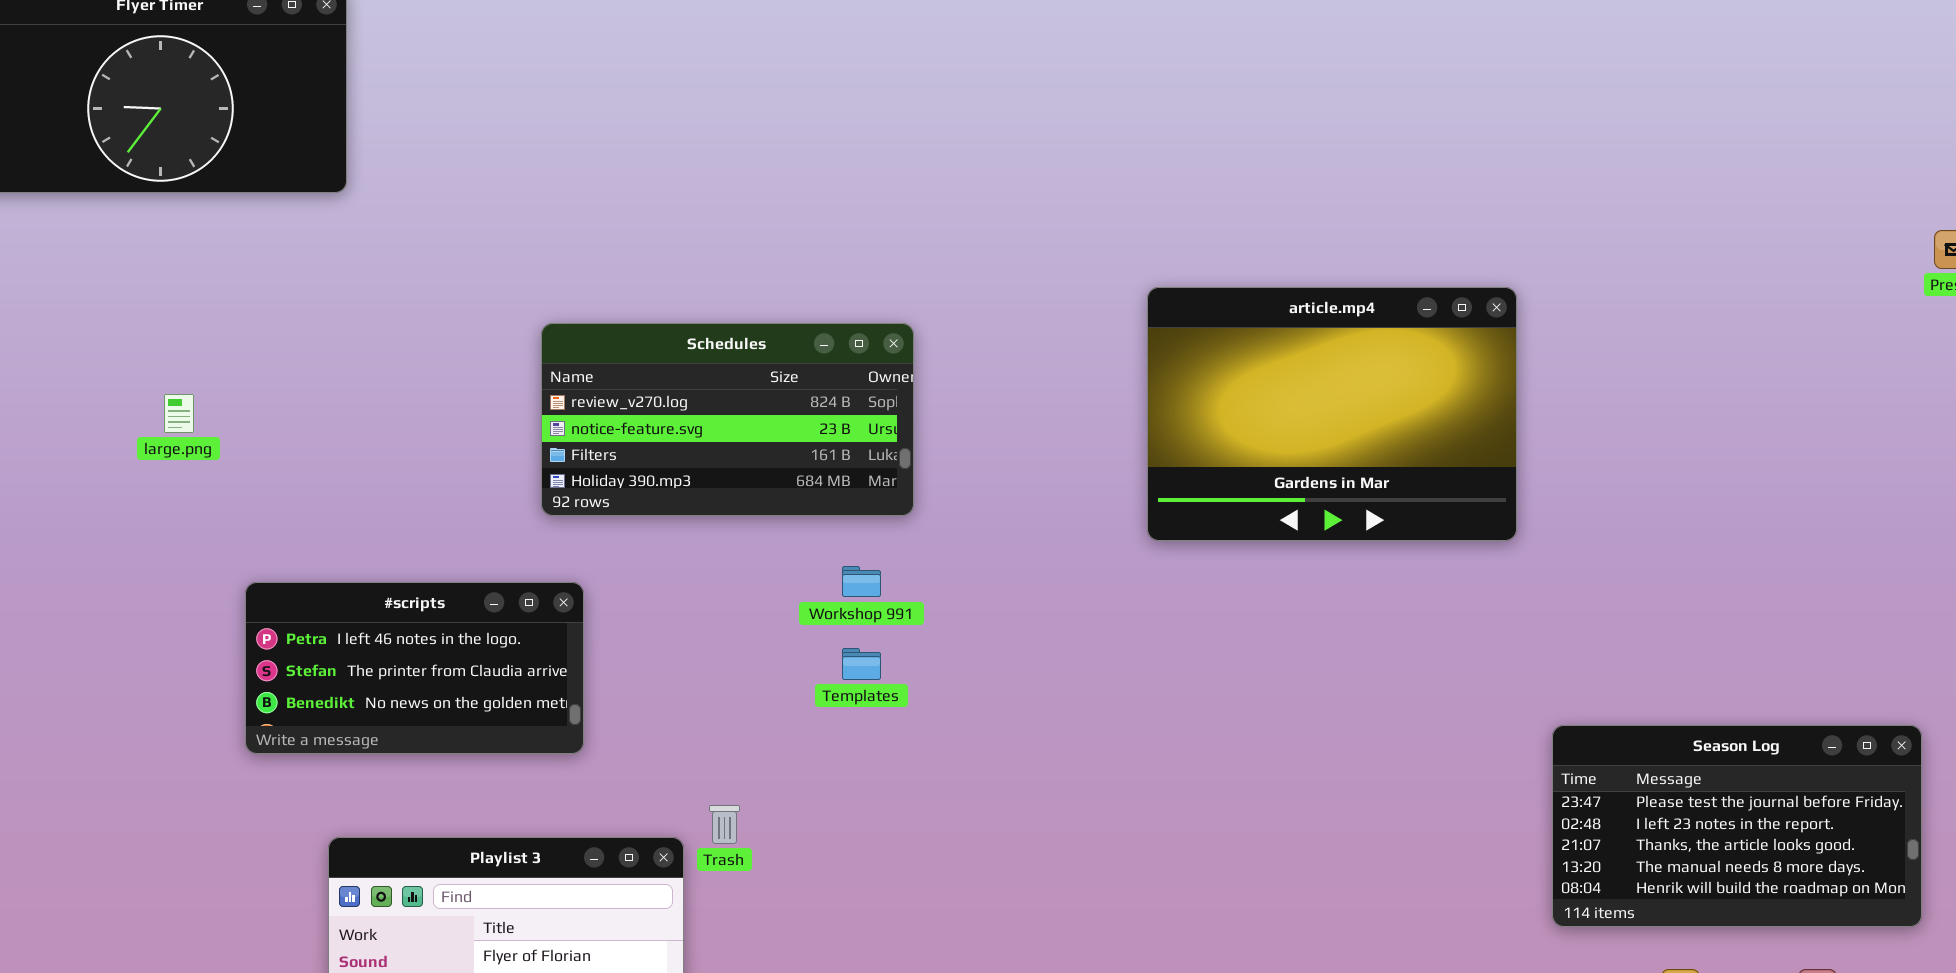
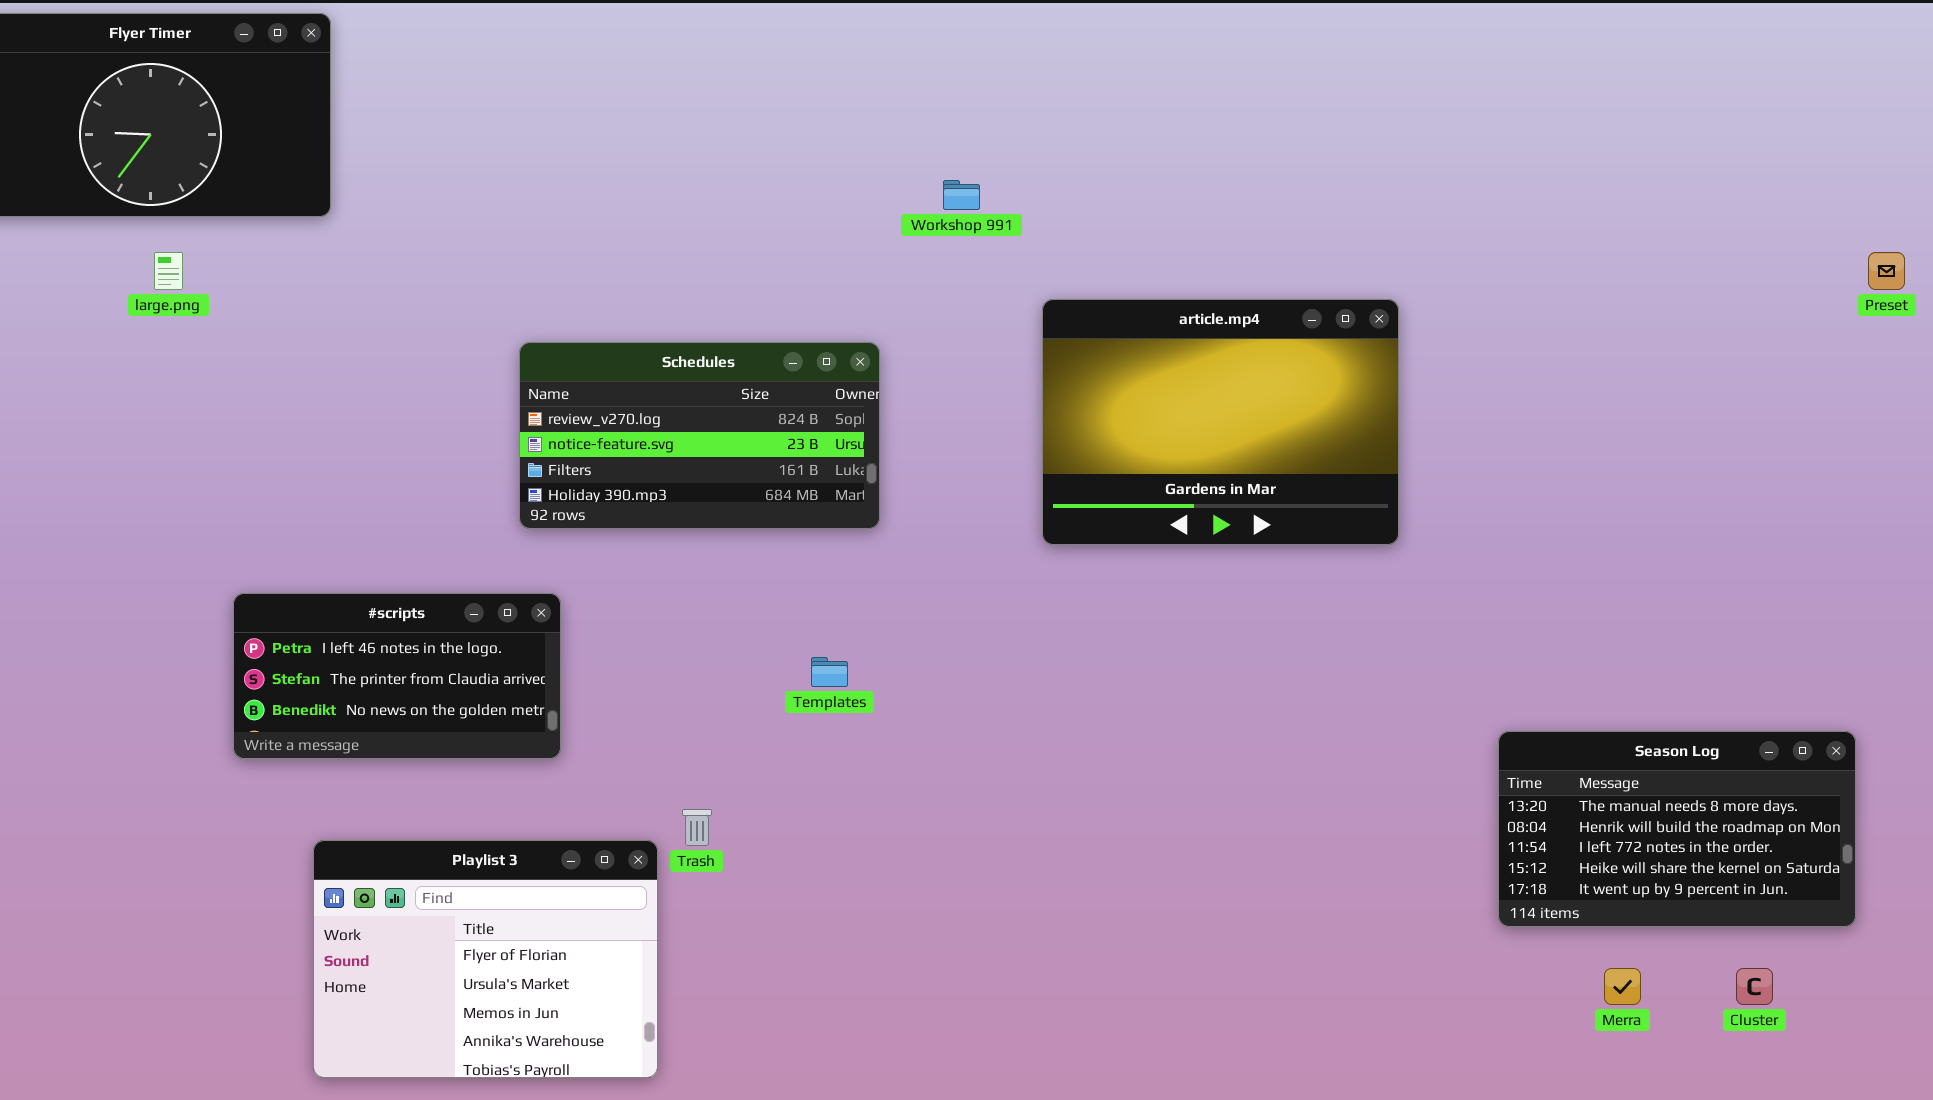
article.mp4: [1147,287,1517,541] -> [1042,299,1399,545], moved
large.png: [164,394,194,433] -> [154,252,183,290], moved
Workshop 991: [842,566,881,597] -> [943,180,980,210], moved
Season Log: [1552,725,1922,927] -> [1498,731,1856,927], scrolled down 3 rows

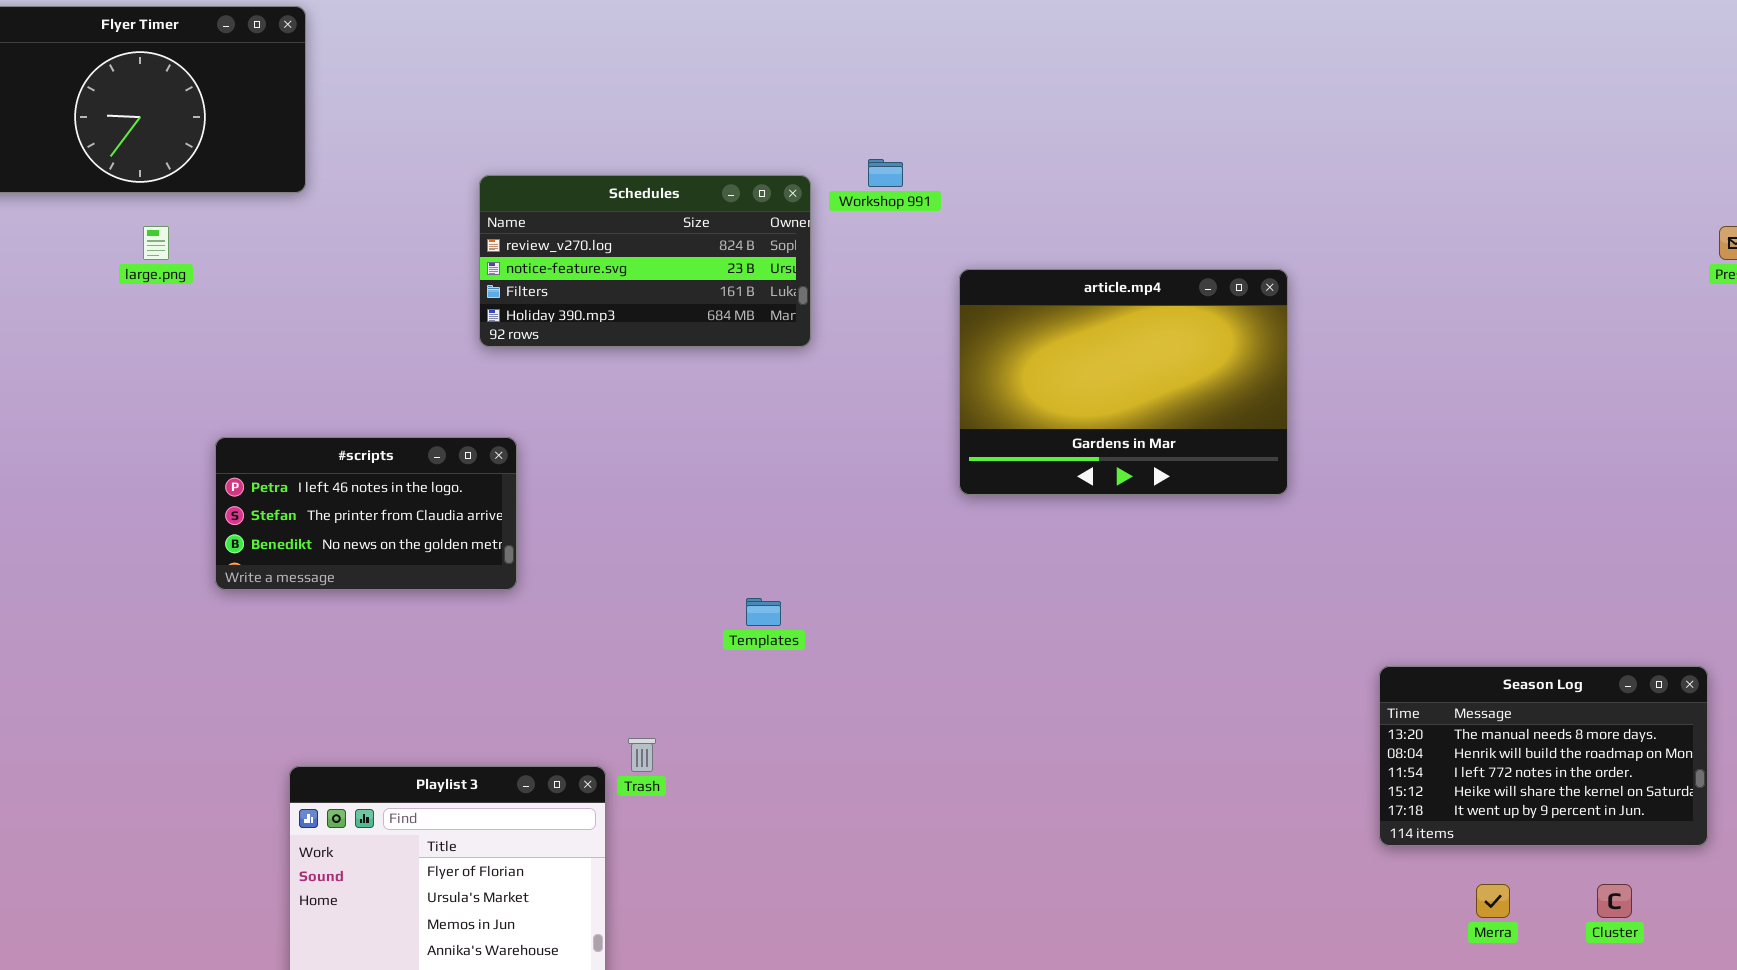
Schedules: [519,342,880,529] -> [479,175,811,347], moved
#scripts: [233,593,561,759] -> [215,437,517,590], moved

